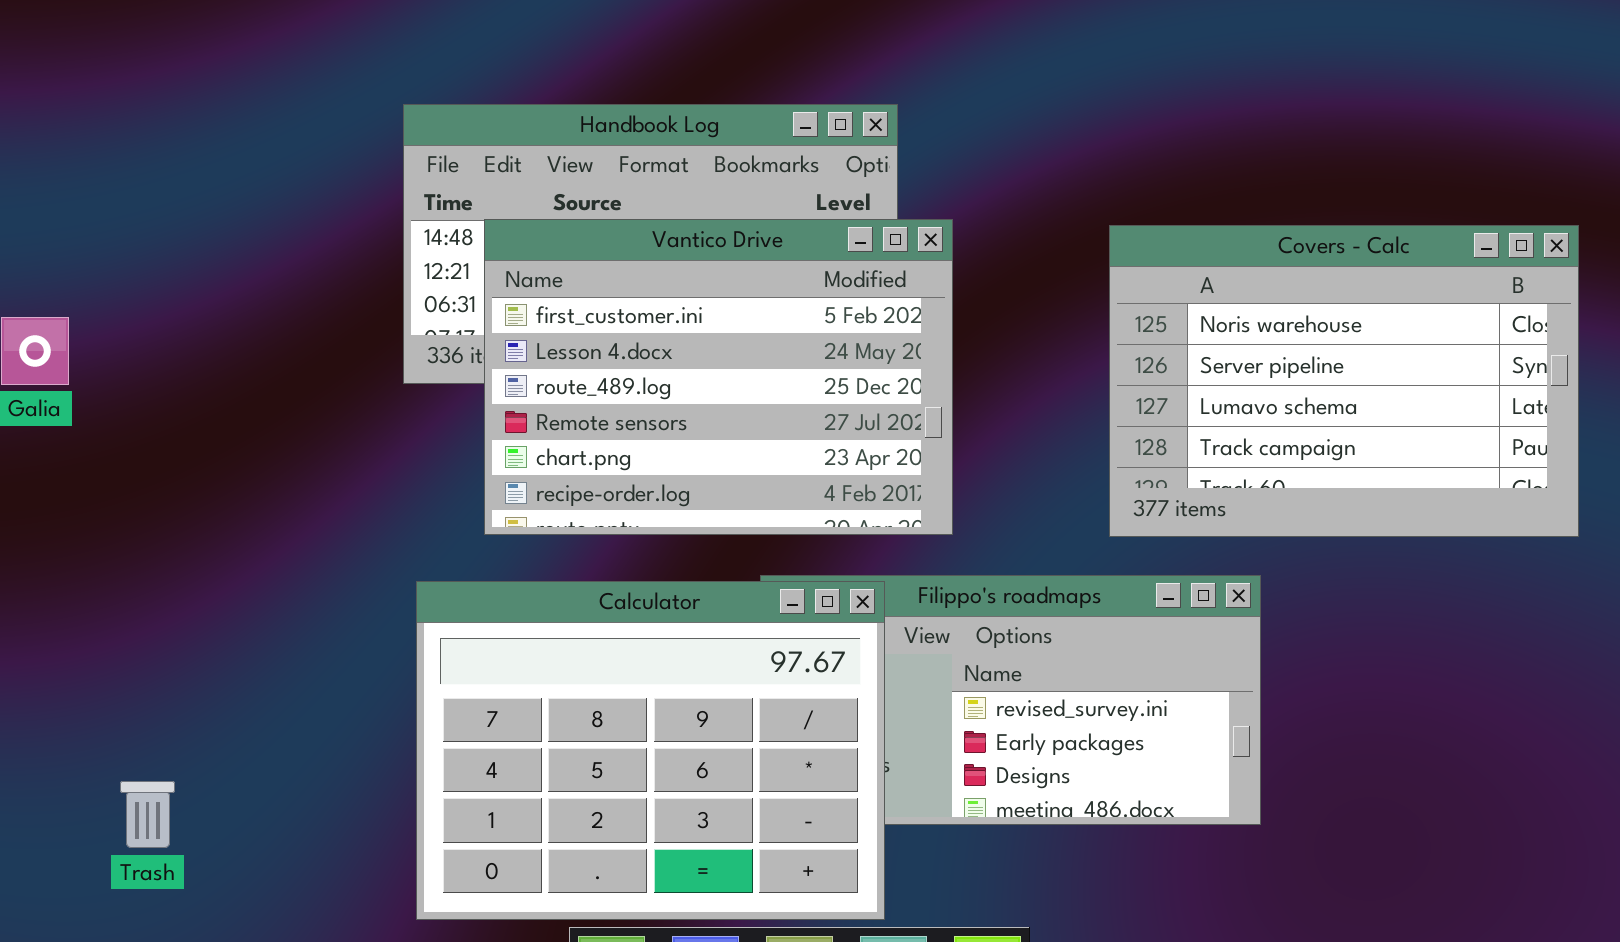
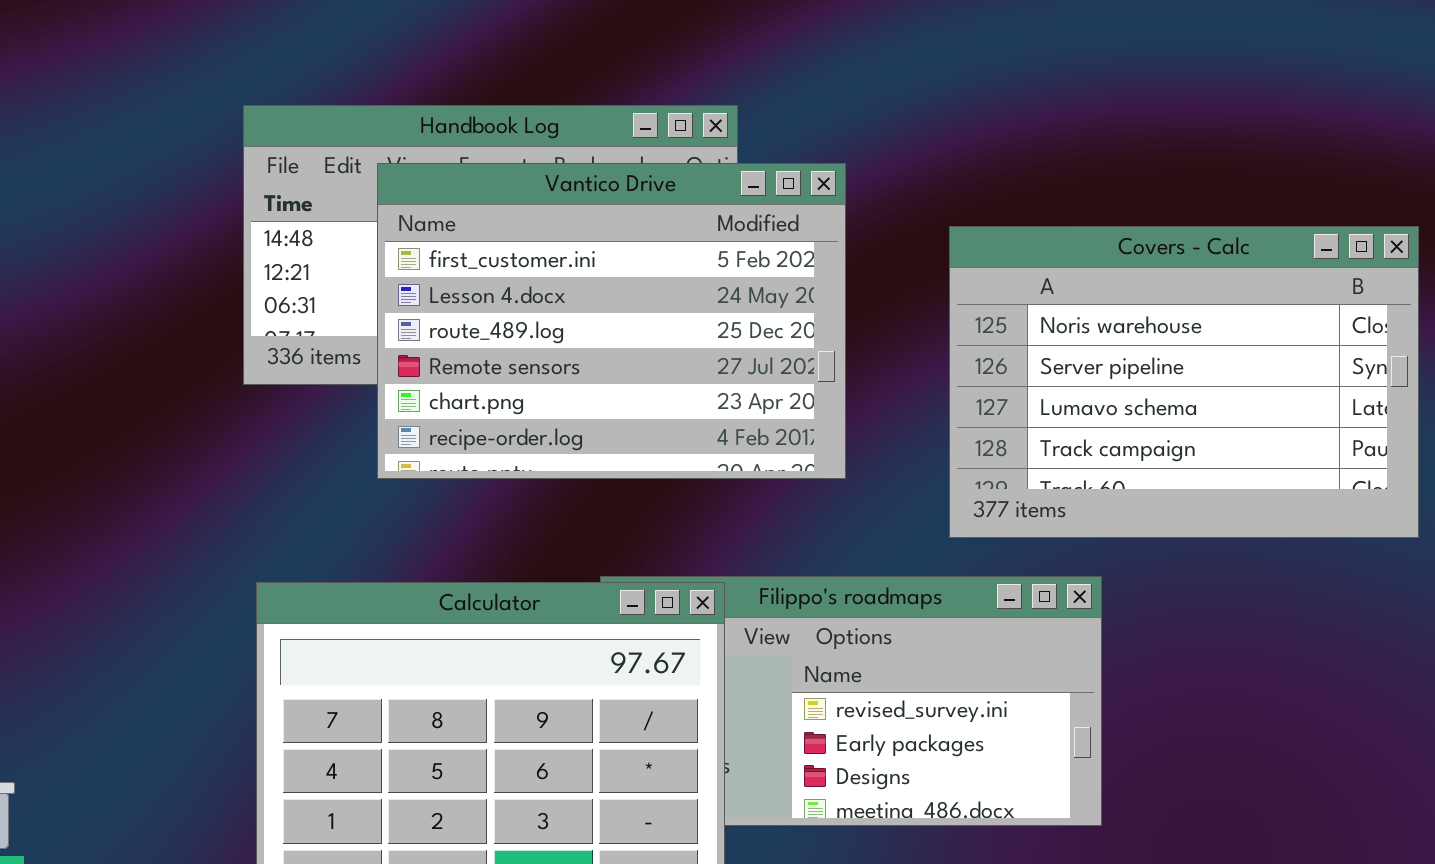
Vantico Drive: [484,219,953,535] -> [377,163,846,479], moved

